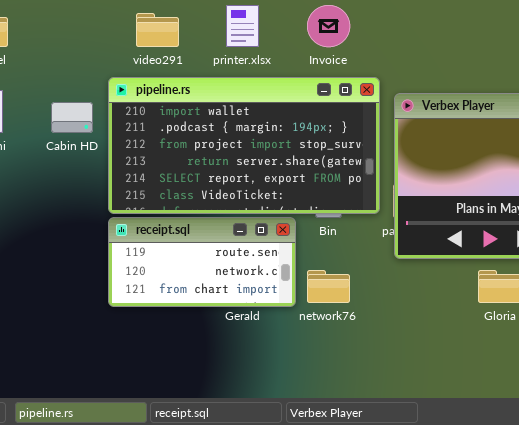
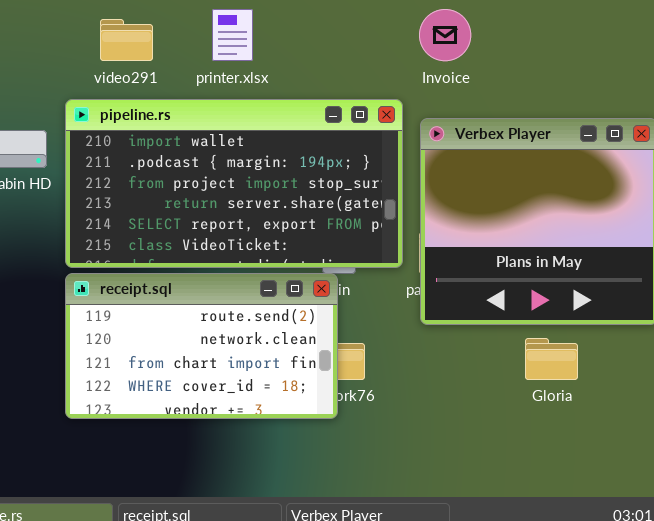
Invoice: [307,5,350,47] -> [419,9,471,61], moved
receipt.sql: [108,217,296,307] -> [65,273,338,419], resized

